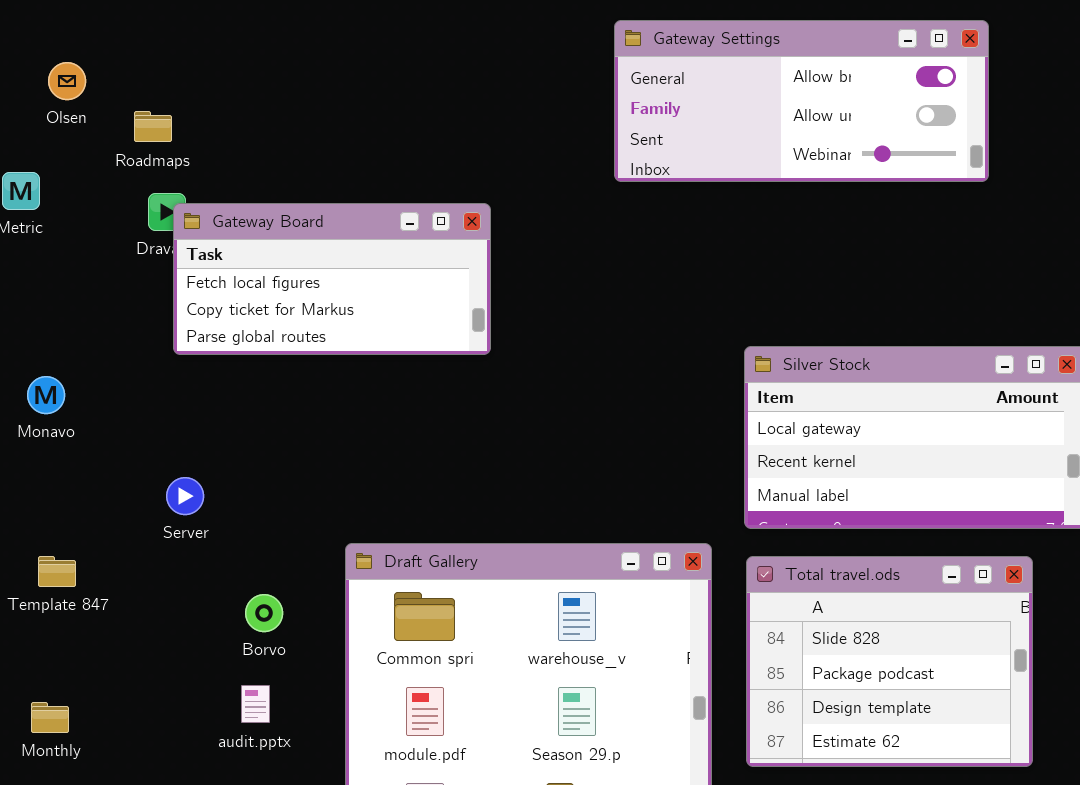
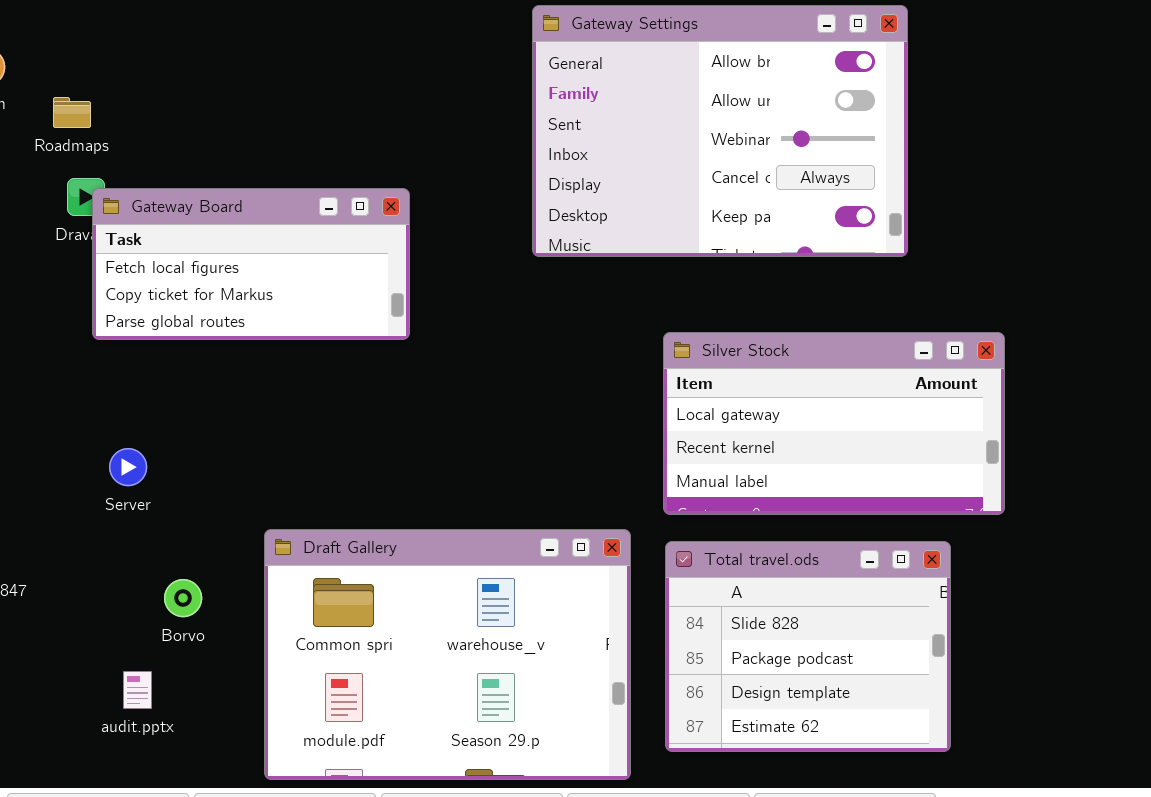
Gateway Settings: [614,20,989,182] -> [532,5,908,257], resized
Server: [166,477,204,515] -> [109,448,147,486], moved
audit.pptx: [241,685,270,723] -> [123,671,152,709], moved

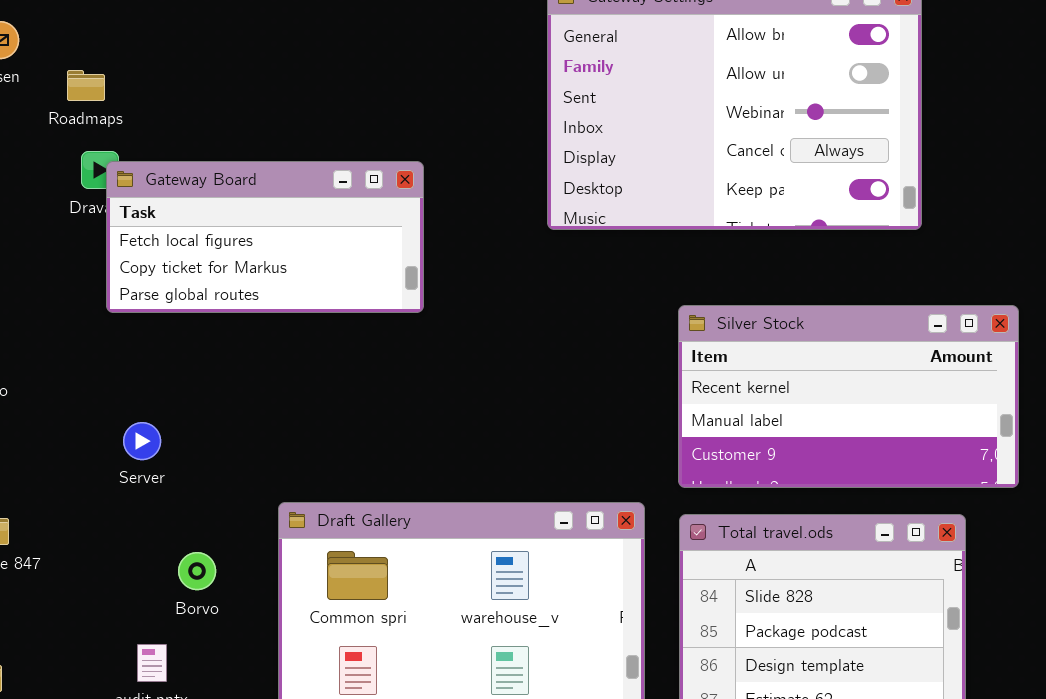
Silver Stock: [663,332,1005,515] -> [678,305,1019,488], scrolled down 1 row

